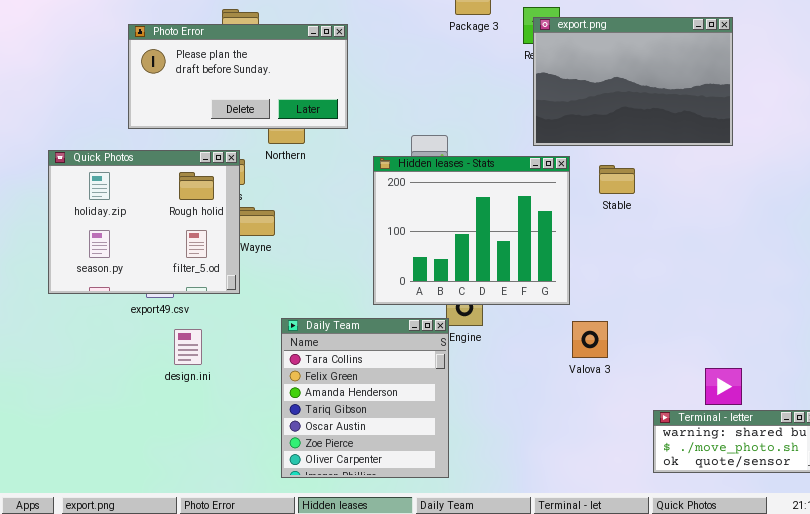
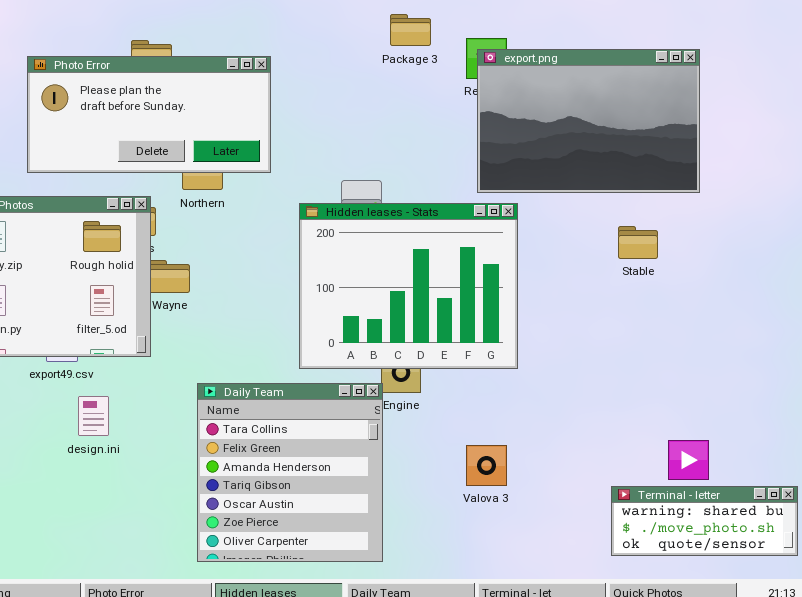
Stable: [599,165,635,194] -> [618,226,658,259], moved
Valova 3: [572,321,608,358] -> [466,445,507,486], moved

